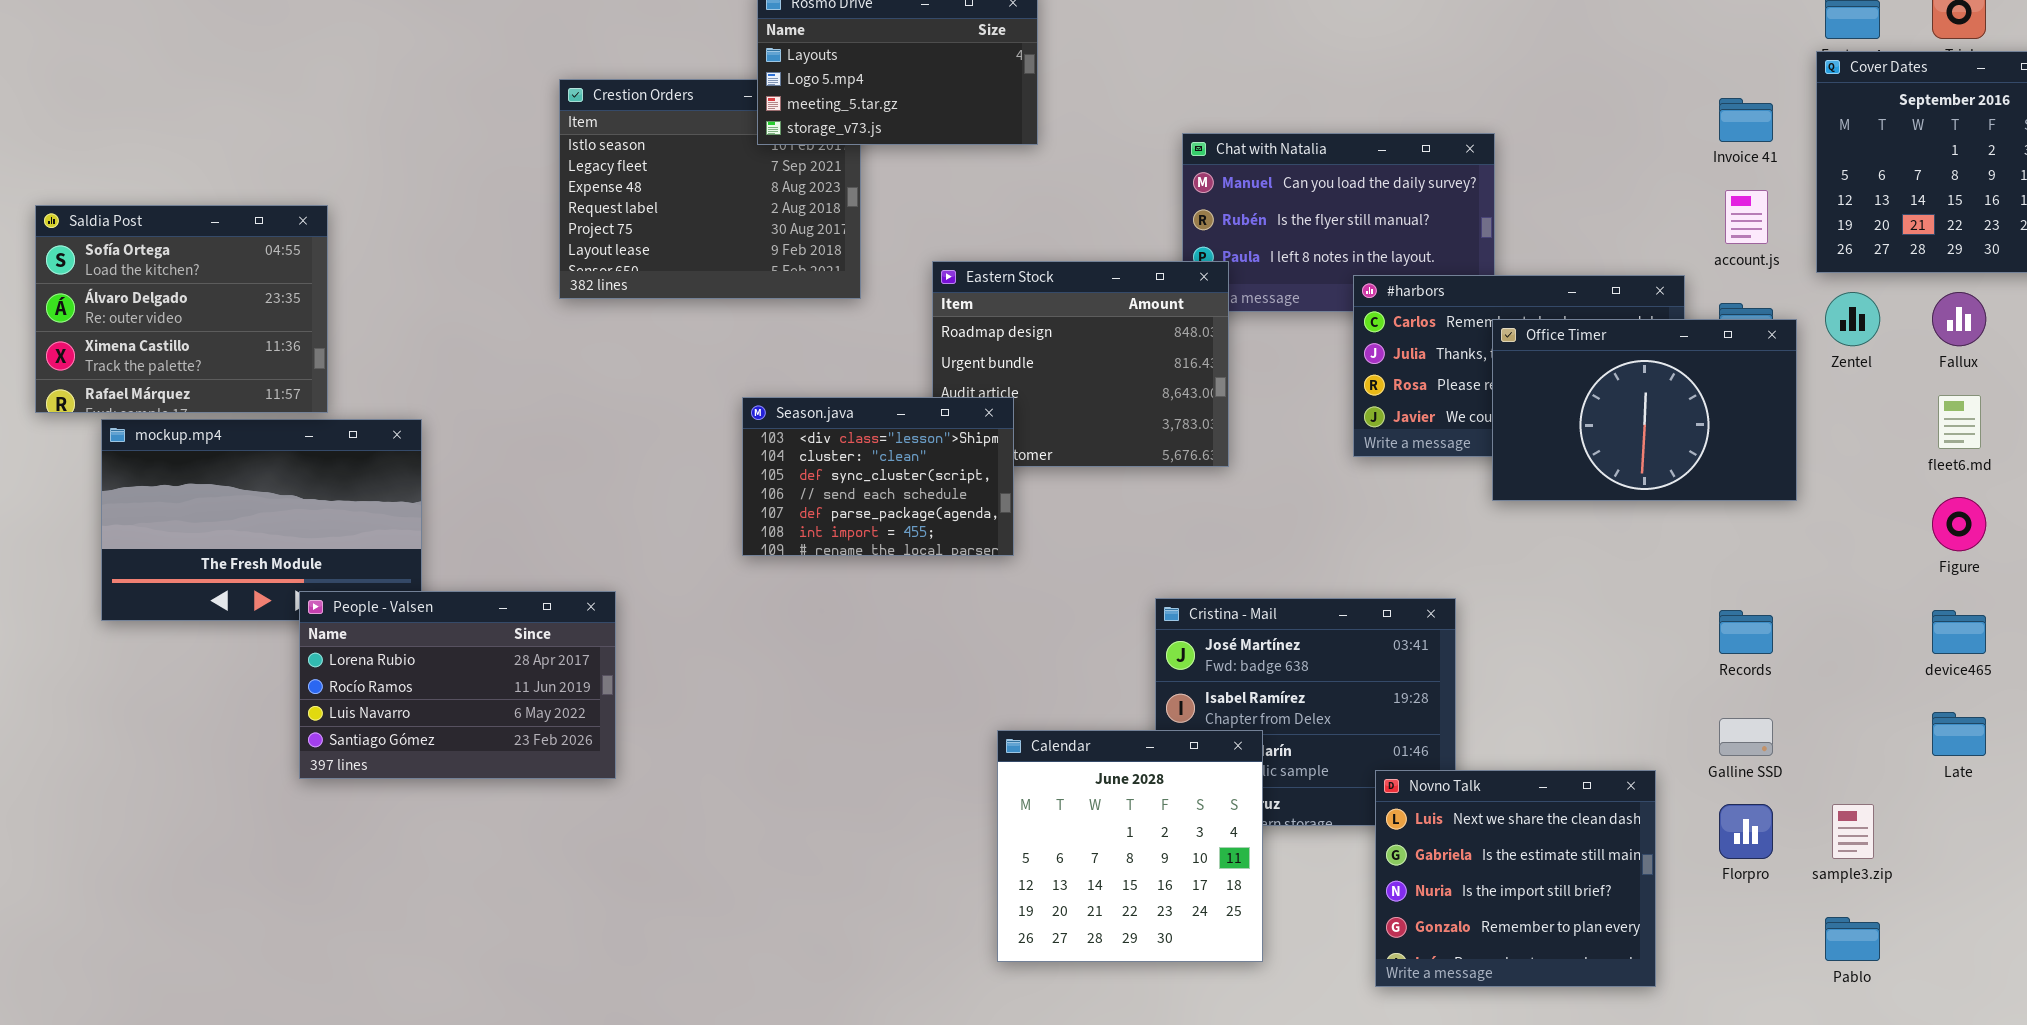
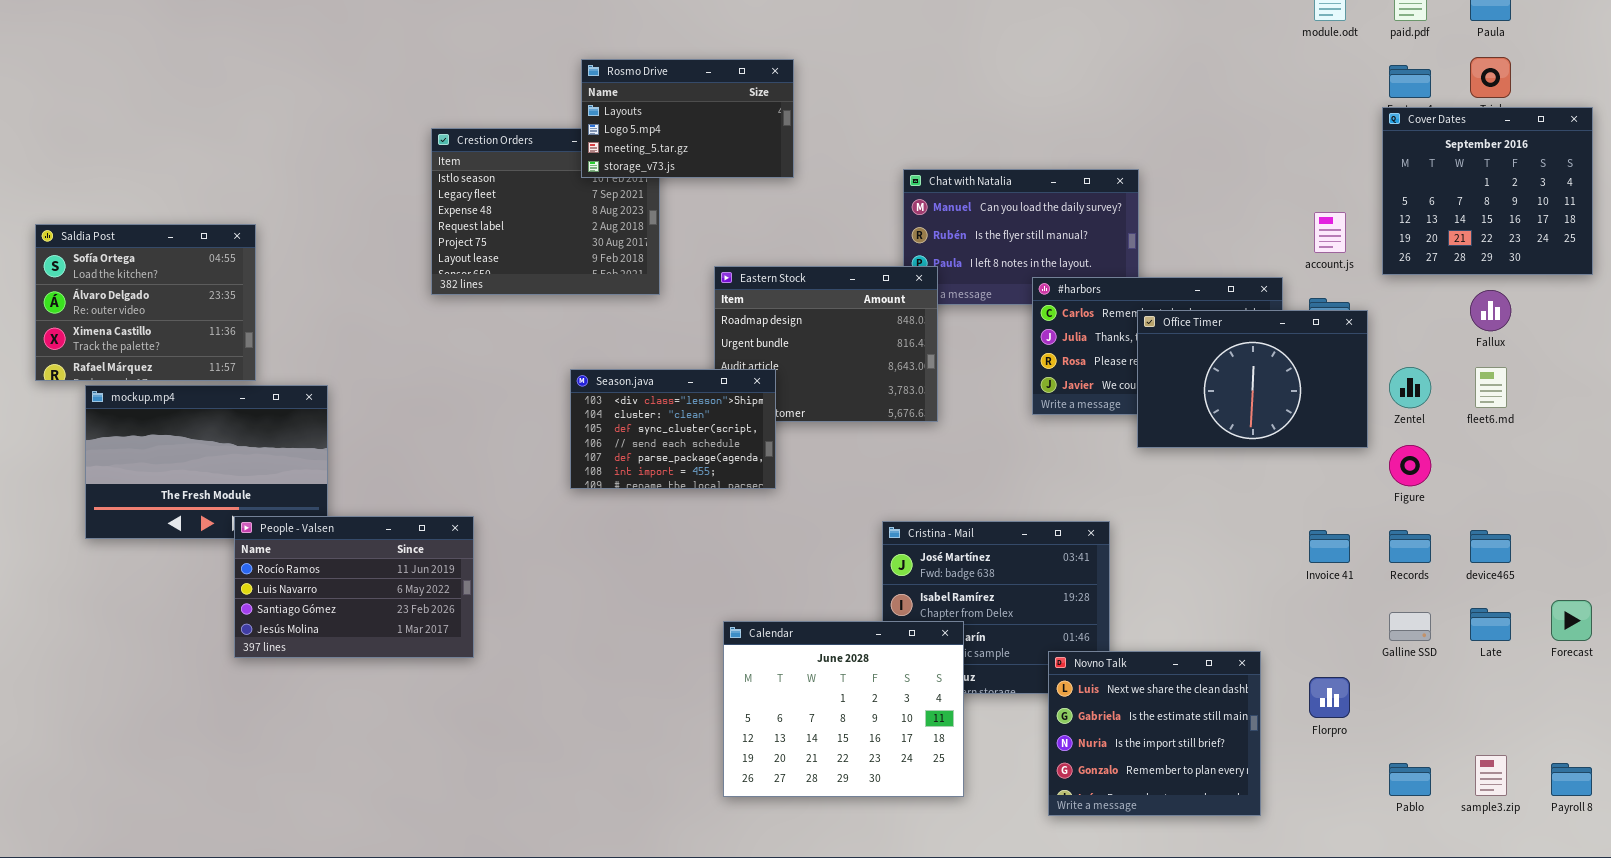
Invoice 41: [1719,98,1773,142] -> [1309,530,1350,563], moved
Zentel: [1825,292,1880,346] -> [1389,367,1431,408], moved
Figure: [1932,497,1986,551] -> [1389,445,1431,486], moved
People - Valsen: [299,591,616,779] -> [234,516,474,658], scrolled down 1 row
Records: [1719,610,1773,654] -> [1389,530,1431,563], moved
Galline SSD: [1719,718,1773,756] -> [1389,612,1431,641], moved
Calendar: [997,730,1263,962] -> [723,621,964,797], resized
sample3.zip: [1832,804,1874,859] -> [1475,755,1507,796], moved

